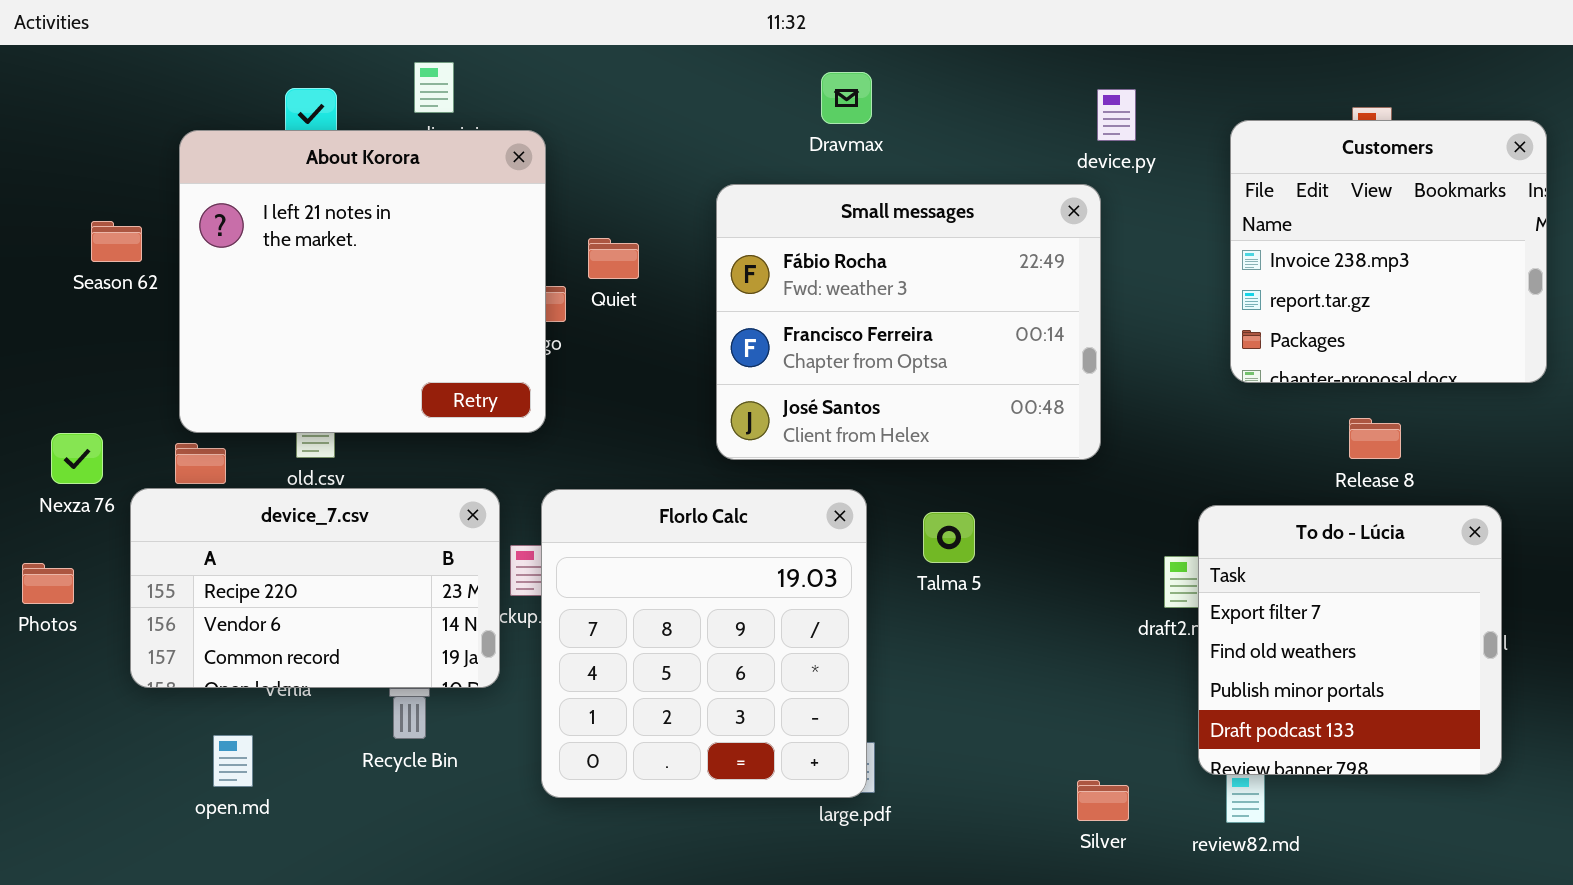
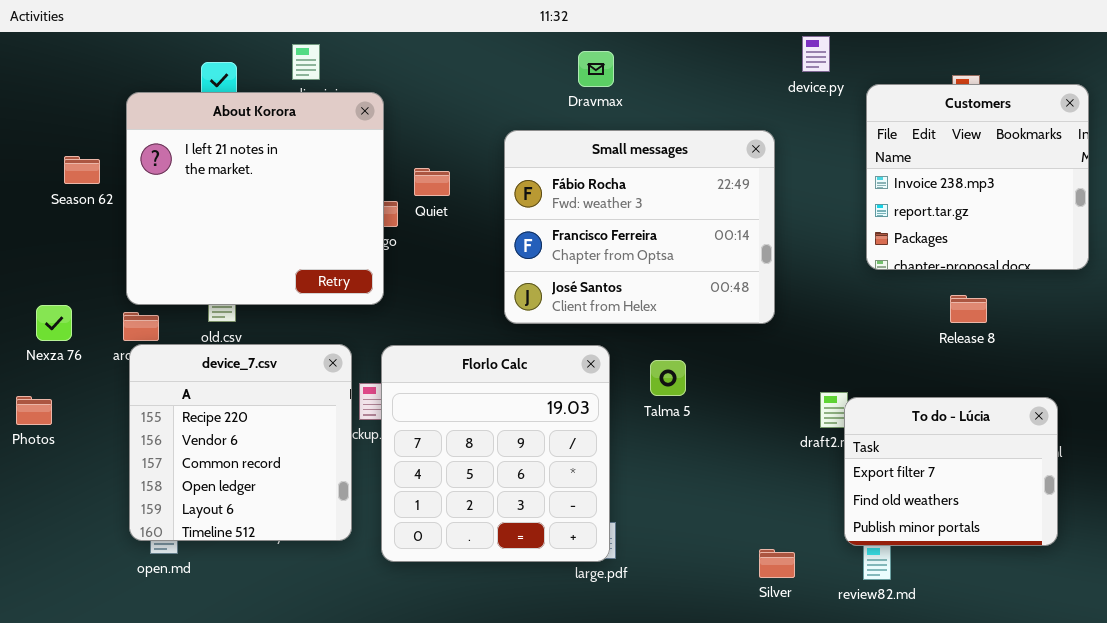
device.py: [1097,89,1136,141] -> [802,36,830,72], moved
device_7.csv: [130,488,500,688] -> [129,344,352,541], resized
To do - Lúcia: [1198,505,1502,775] -> [844,397,1058,546], resized

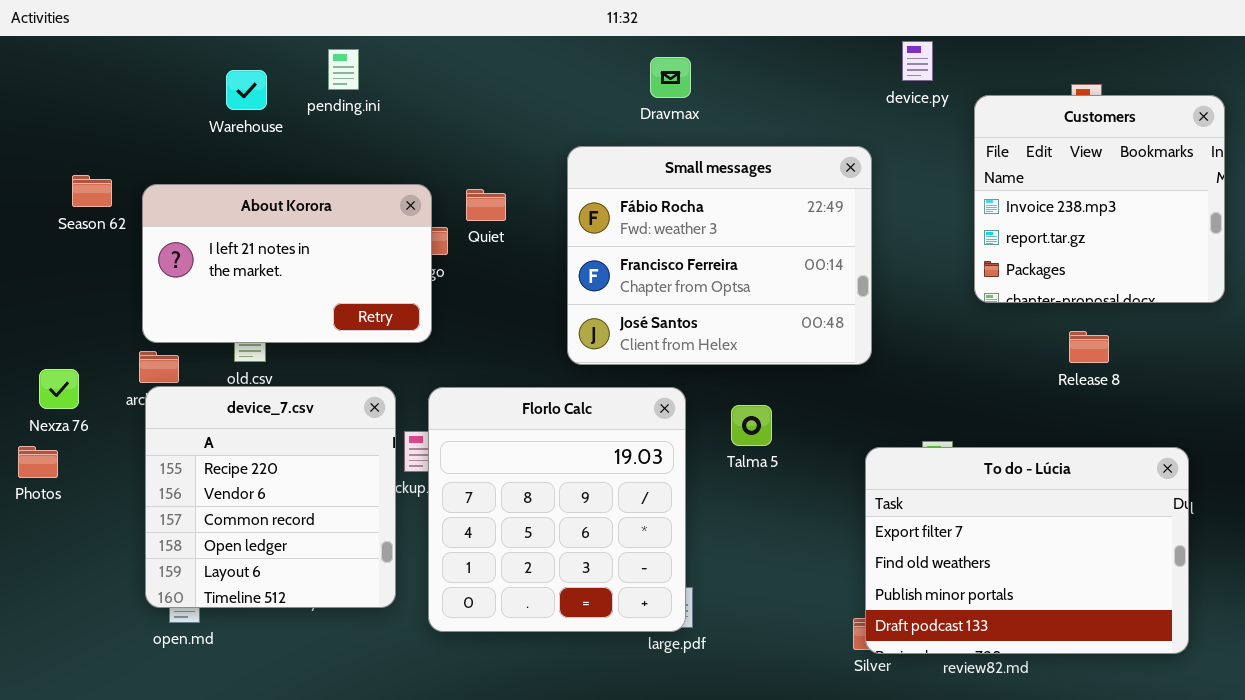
About Korora: [126,92,384,305] -> [142,184,432,343], resized
Nexza 76: [36,305,72,341] -> [39,369,79,409], moved
To do - Lúcia: [844,397,1058,546] -> [865,447,1189,654], resized

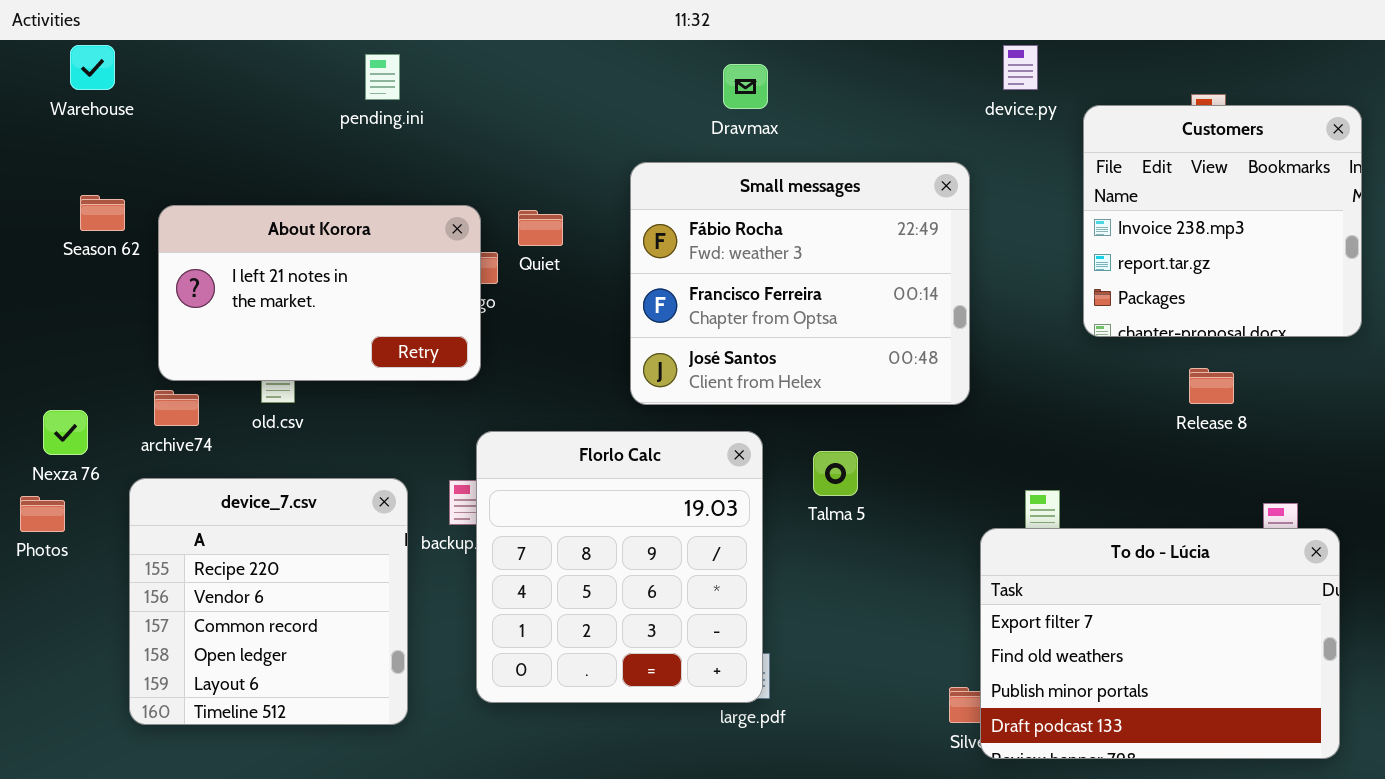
Warehouse: [226,70,267,110] -> [70,45,115,90], moved
device_7.csv: [145,386,396,608] -> [129,478,408,725], moved
To do - Lúcia: [865,447,1189,654] -> [980,528,1340,759], moved

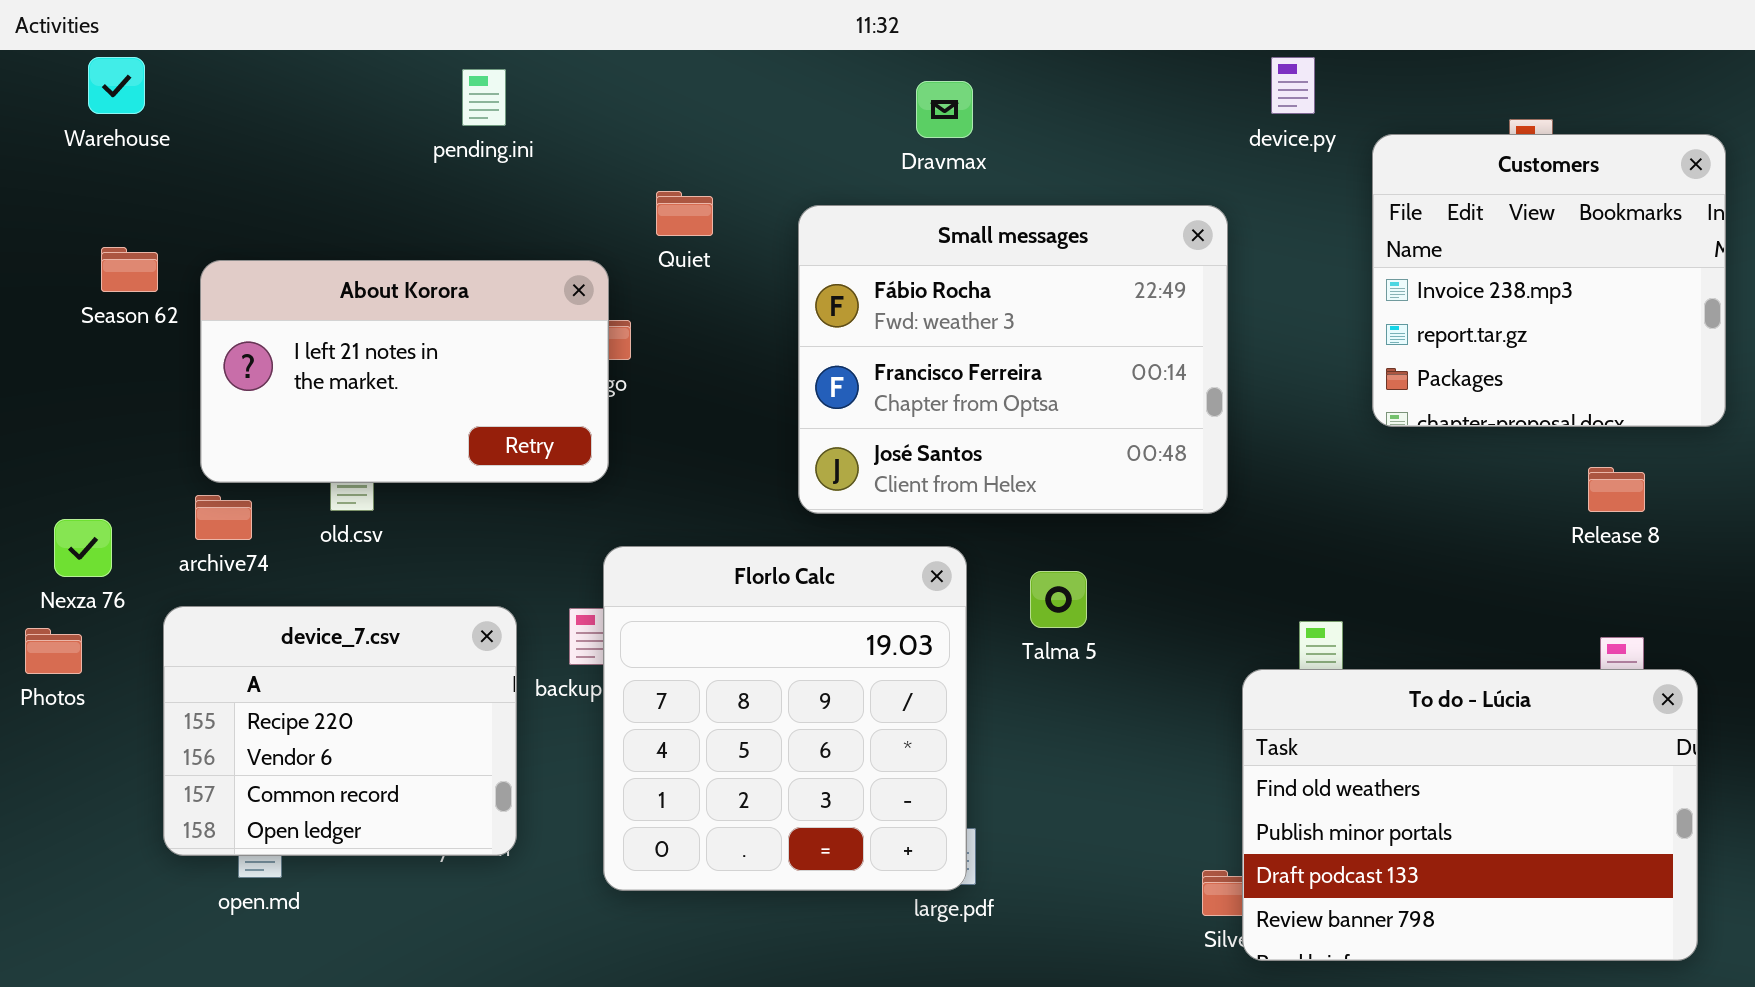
Quiet: [518,210,563,246] -> [656,191,713,236], moved
Release 8: [1189,368,1234,404] -> [1588,467,1645,512], moved
device_7.csv: [129,478,408,725] -> [163,606,517,856], resized
To do - Lúcia: [980,528,1340,759] -> [1242,669,1698,961], scrolled down 1 row

